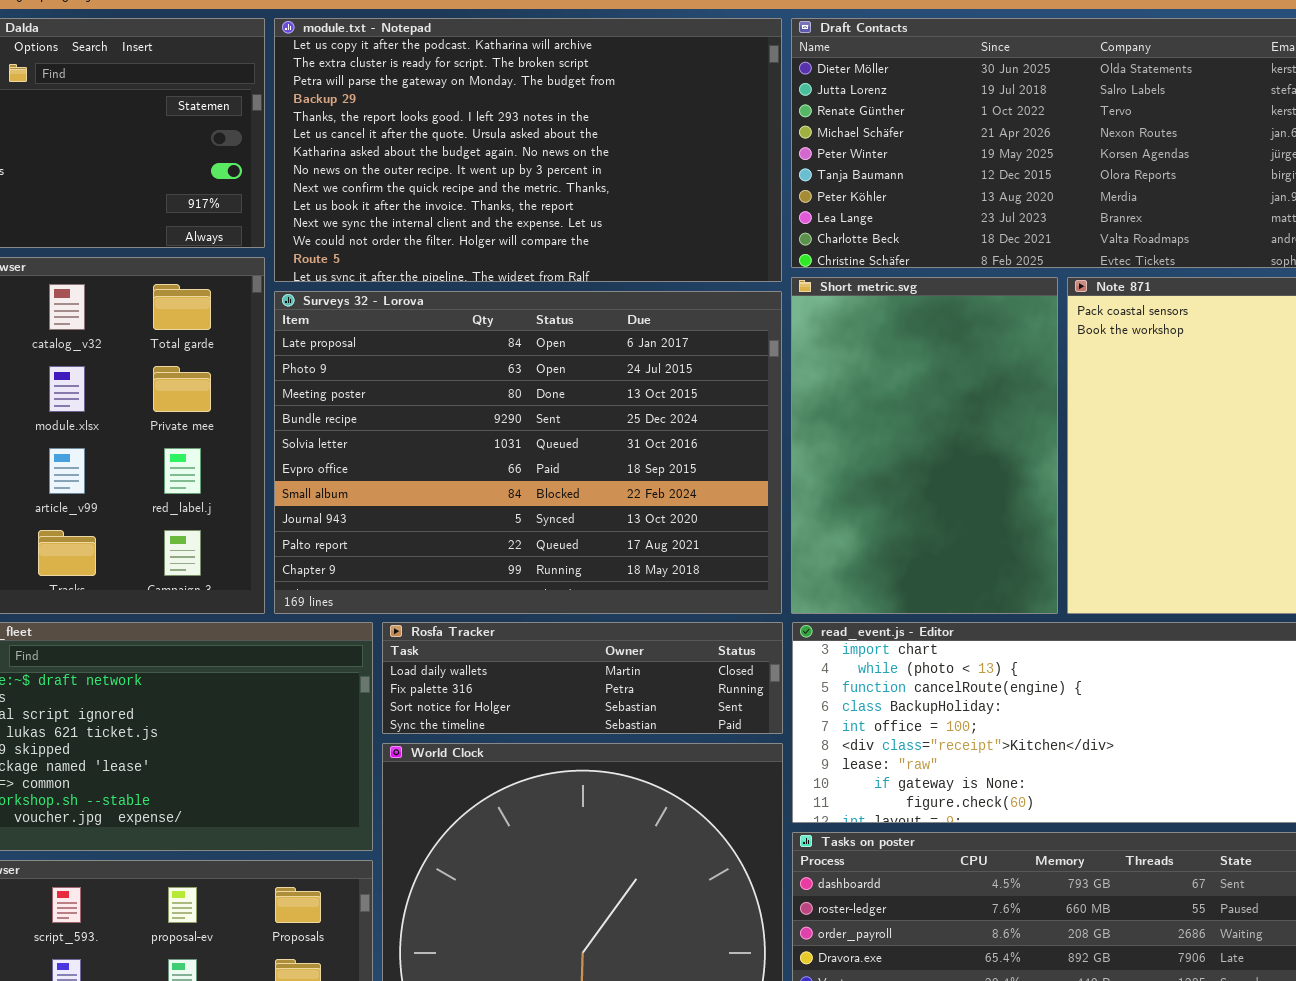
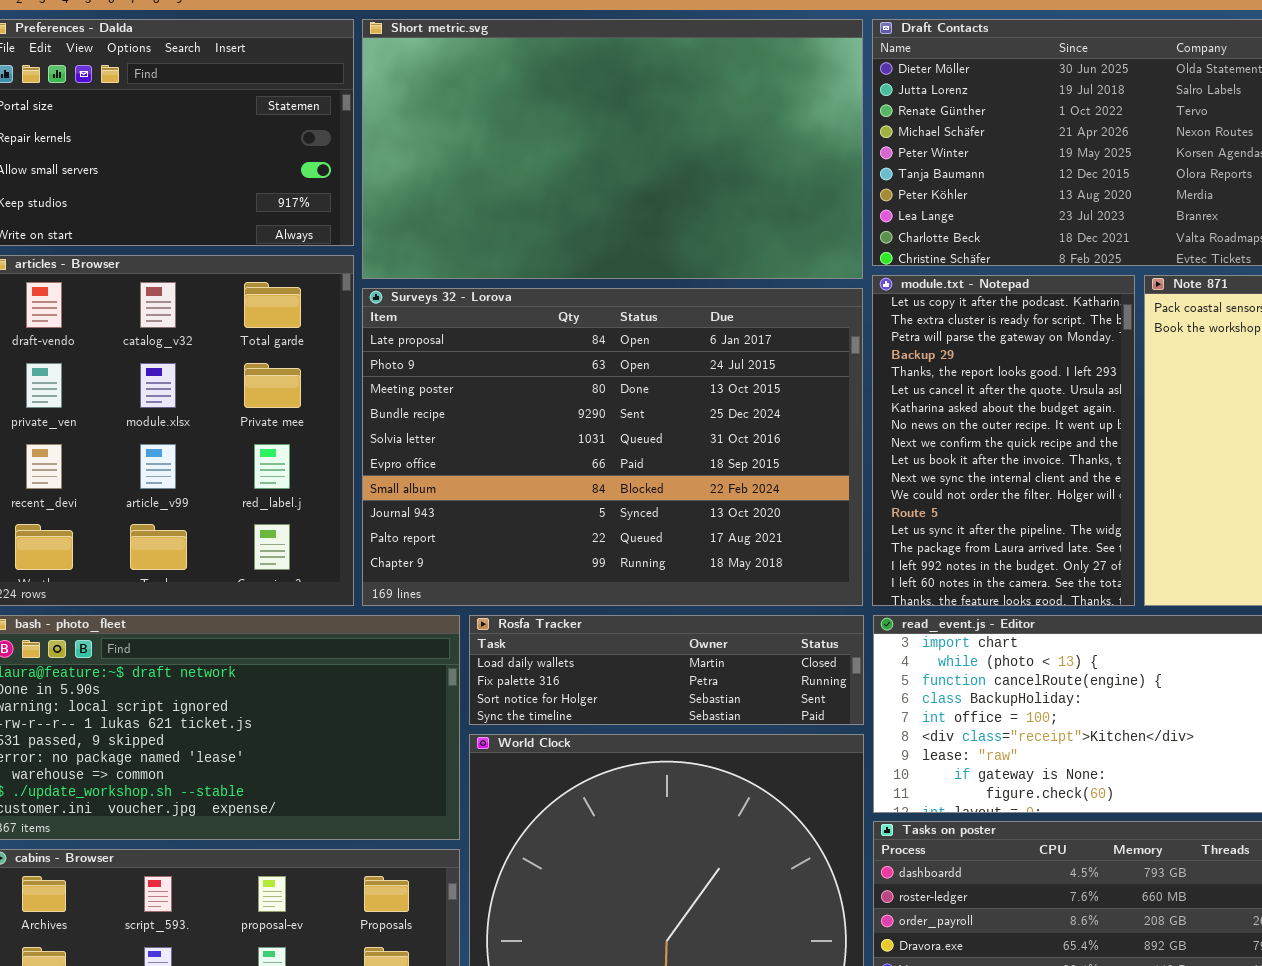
module.txt - Notepad: [274,18,782,282] -> [872,275,1135,606], moved, resized
Short metric.svg: [791,277,1058,614] -> [362,19,863,279], moved, resized

